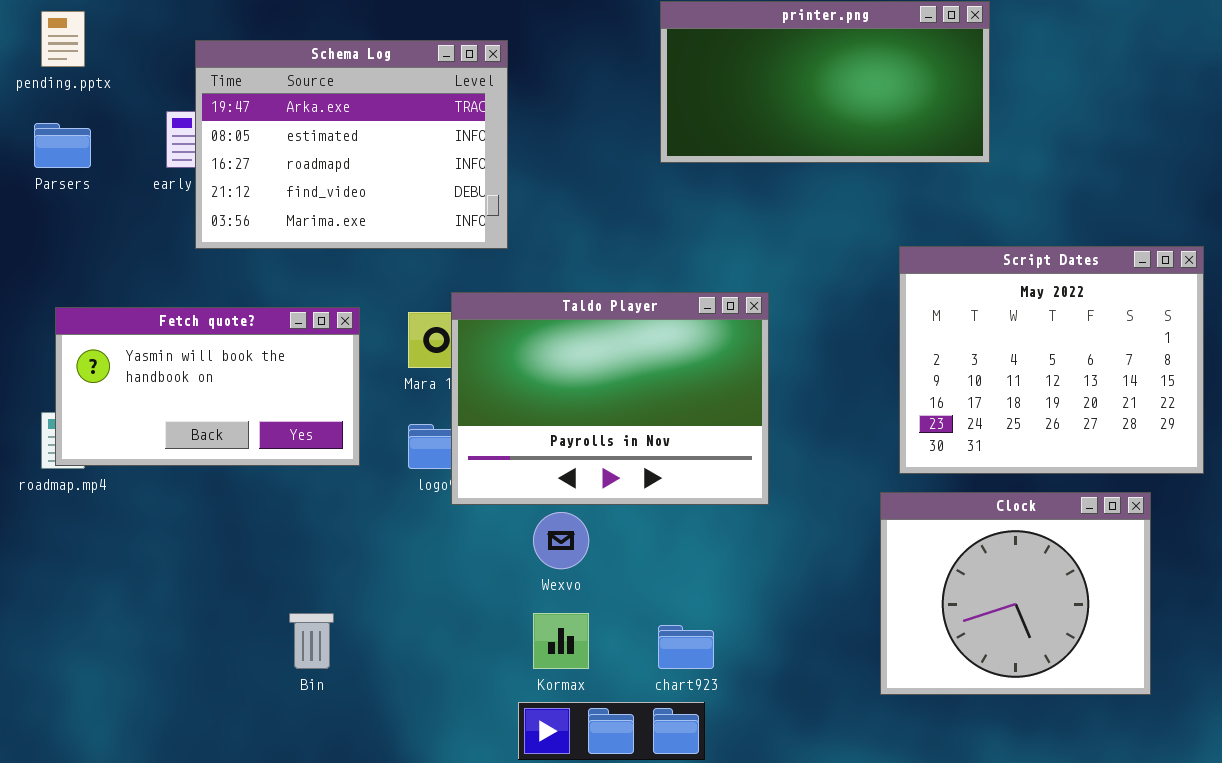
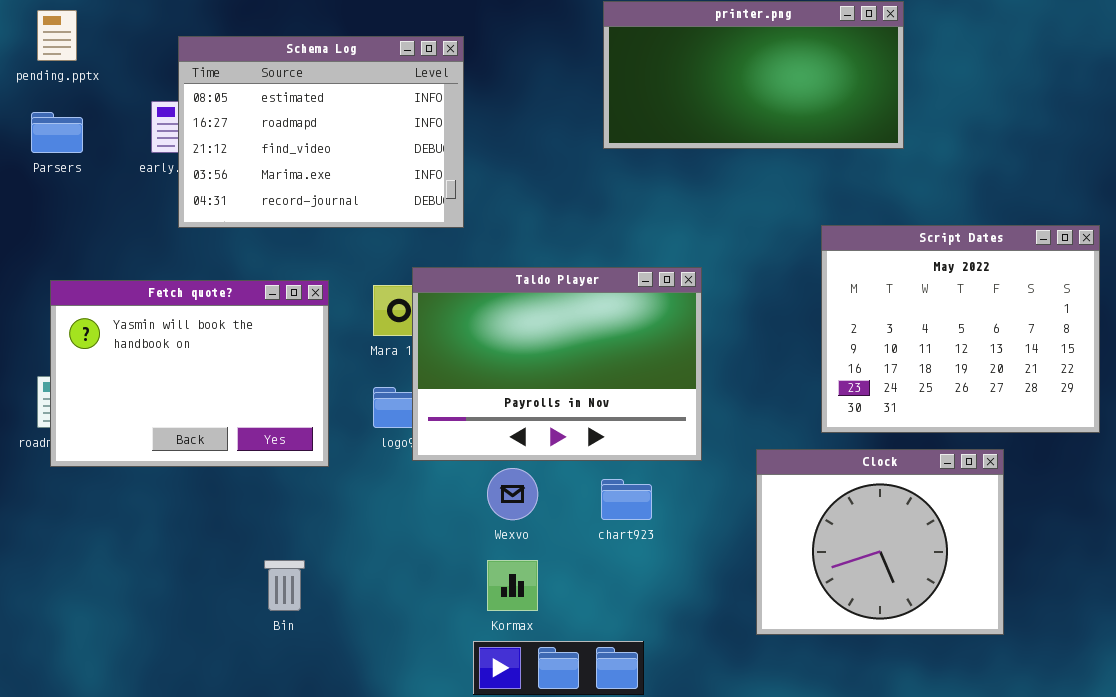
Schema Log: [195,40,508,249] -> [178,36,464,228], scrolled down 1 row
Fetch quote?: [55,307,360,466] -> [50,280,329,467], resized
Clock: [880,492,1151,695] -> [756,449,1004,635], moved
chart923: [658,625,714,669] -> [601,479,652,520], moved

